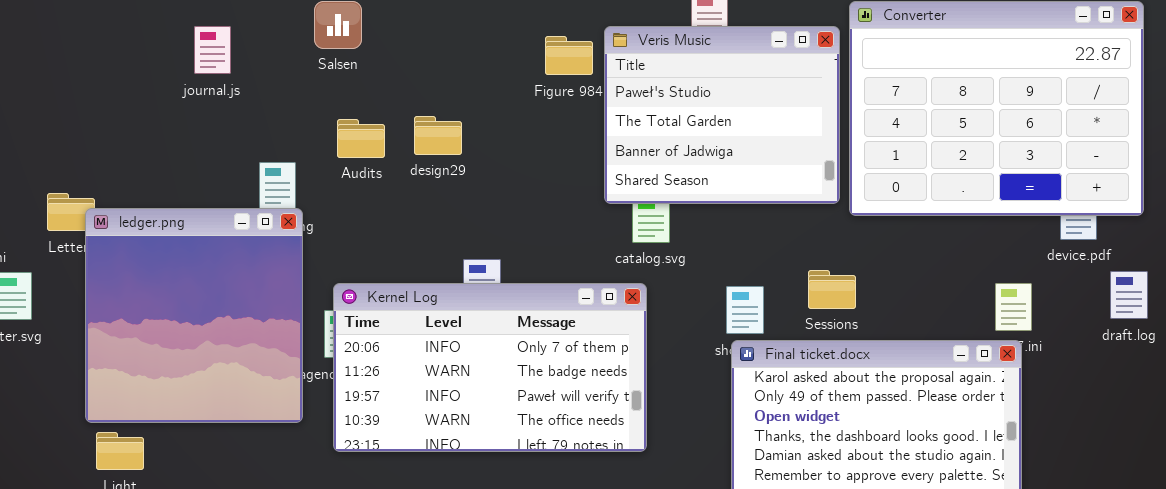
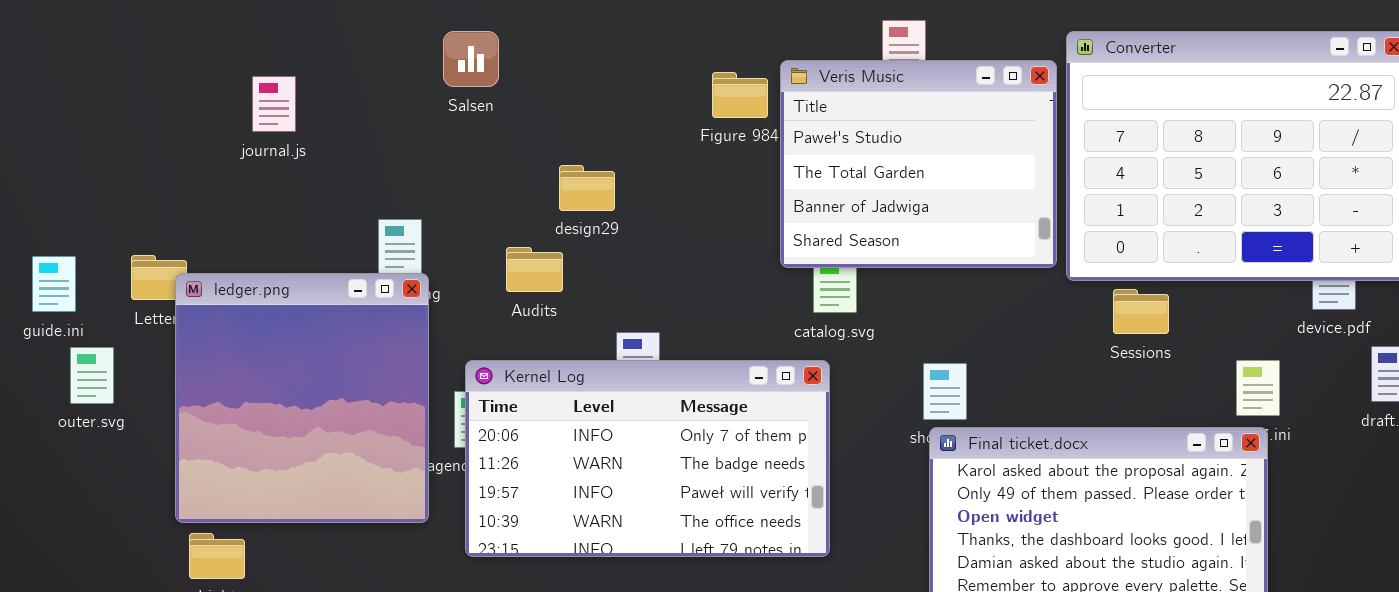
journal.js: [194,26,231,74] -> [252,76,296,132], moved
Audits: [337,119,385,158] -> [506,247,563,292], moved
Sessions: [808,270,856,309] -> [1113,289,1169,334], moved

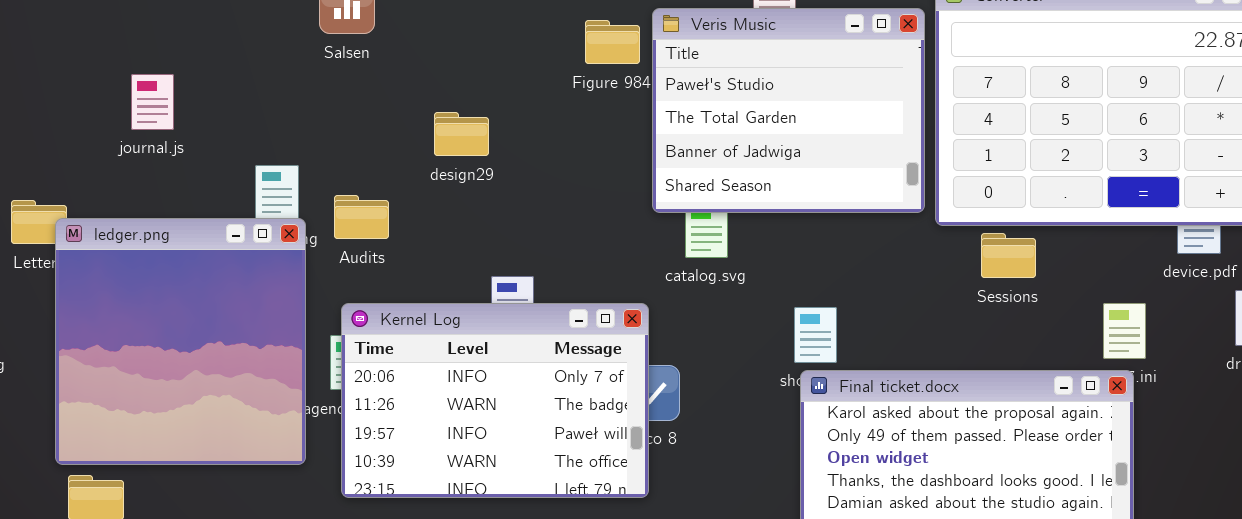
journal.js: [252,76,296,132] -> [131,74,174,130], moved
Audits: [506,247,563,292] -> [334,195,389,239], moved
Kernel Log: [465,360,830,557] -> [341,303,649,498], resized

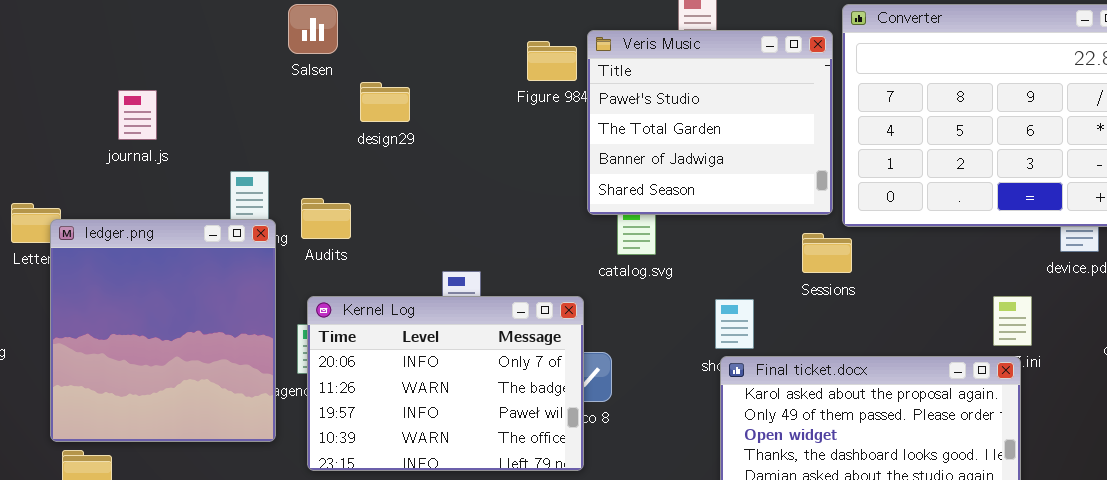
design29: [434,112,489,156] -> [360,82,410,122], moved
Sessions: [981,233,1036,278] -> [802,233,852,273], moved

